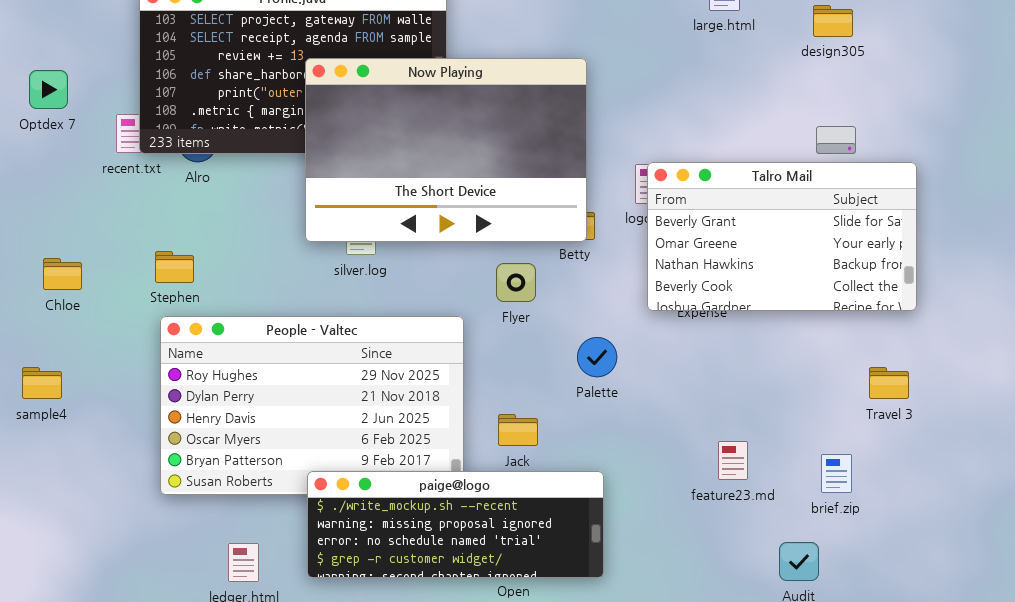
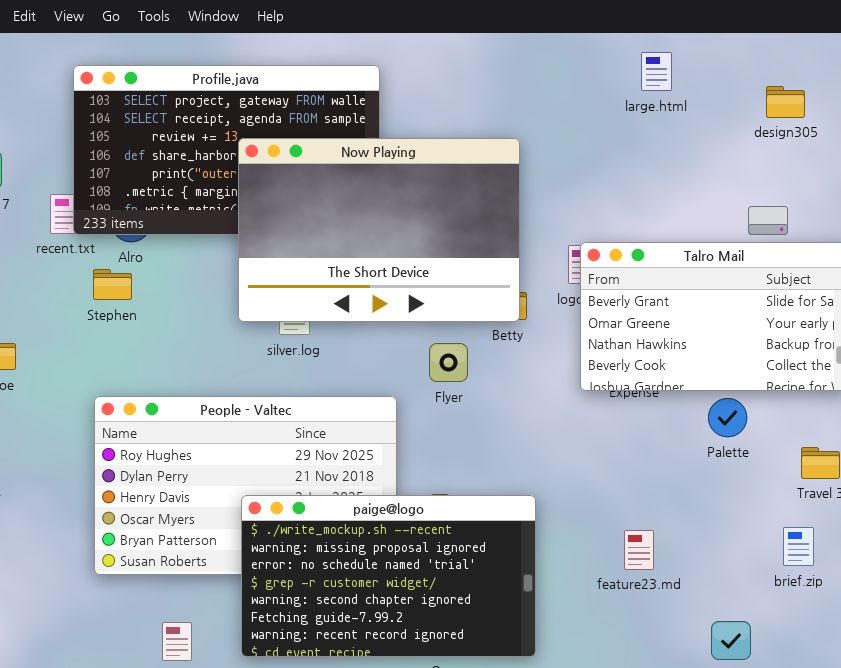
design305: [813,5,853,37] -> [766,86,805,118], moved
Stephen: [155,251,194,283] -> [93,269,132,300], moved
Palette: [577,337,617,377] -> [708,398,747,437], moved
feature23.md: [718,441,748,480] -> [624,530,654,570], moved
brief.zip: [821,454,852,493] -> [783,527,814,566], moved
paige@logo: [307,471,604,578] -> [241,495,536,657], resized

